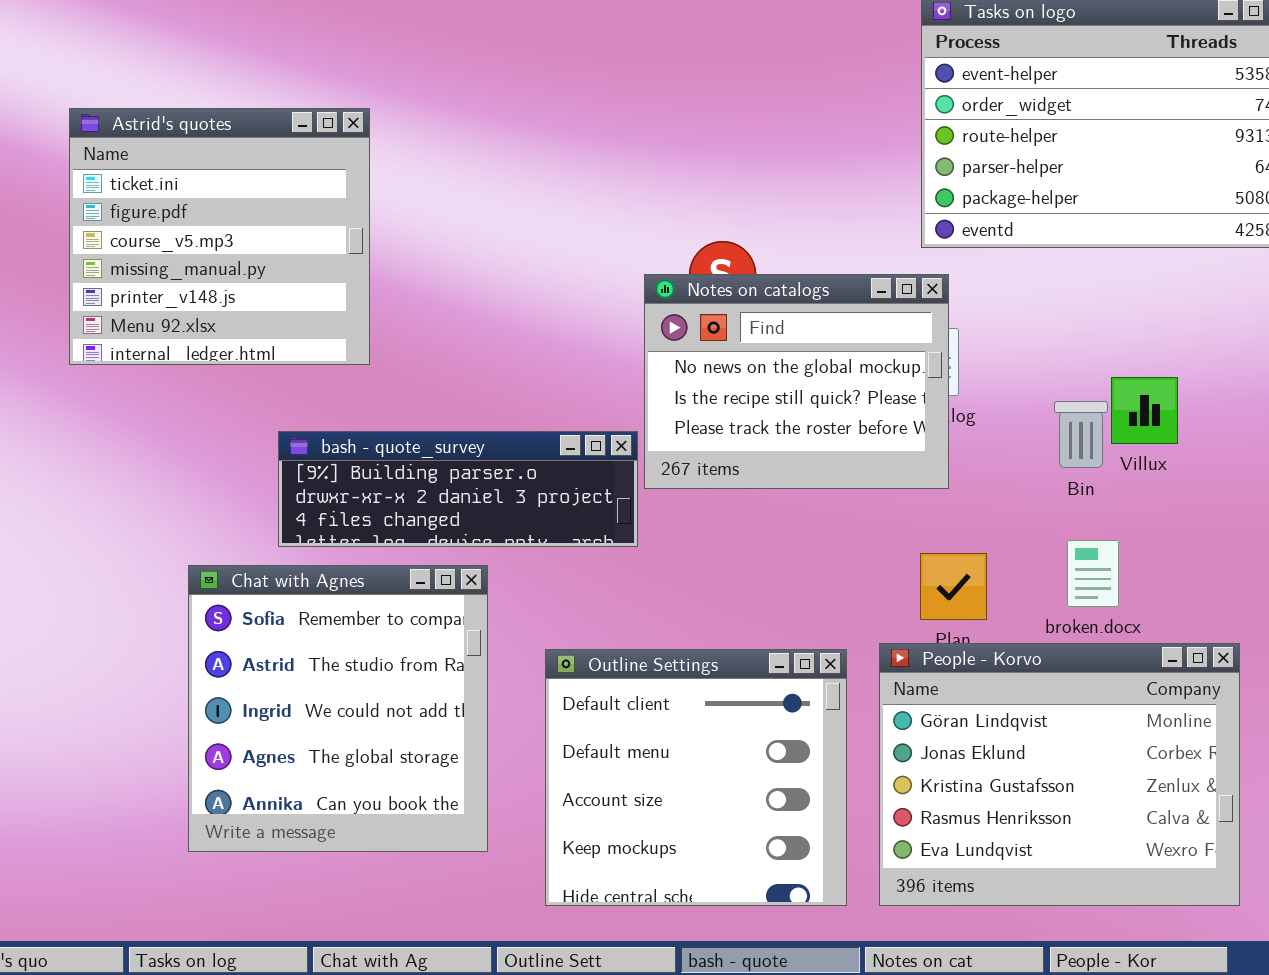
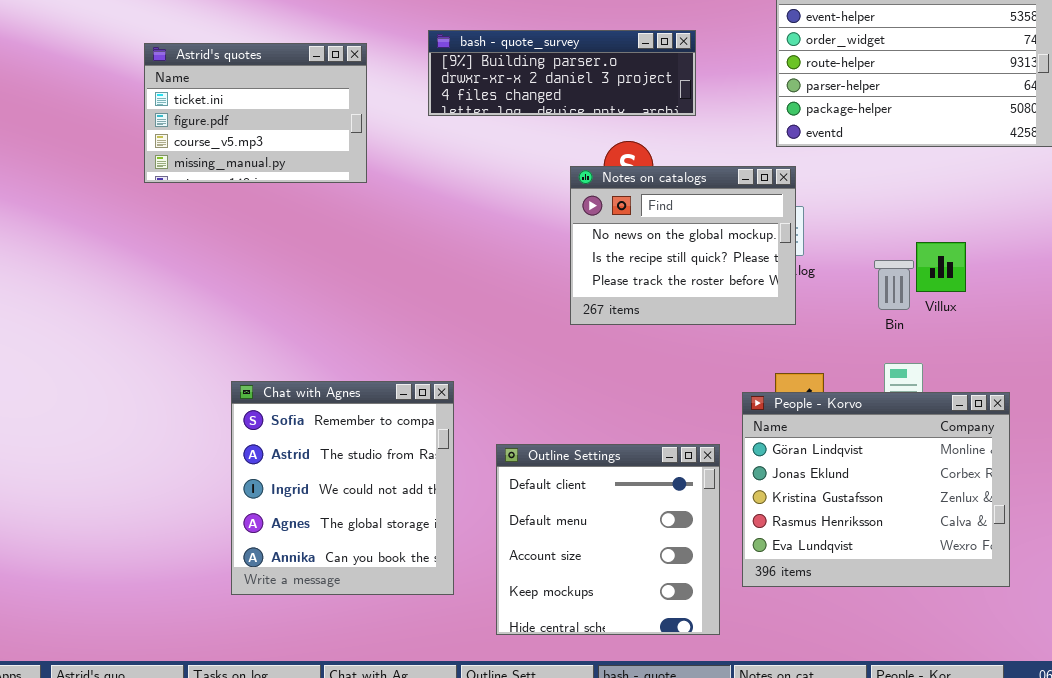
Astrid's quotes: [69,108,370,365] -> [144,43,367,183], resized
bash - quote_survey: [278,431,638,547] -> [428,30,696,116], moved
People - Korvo: [879,643,1240,906] -> [742,392,1010,587], moved

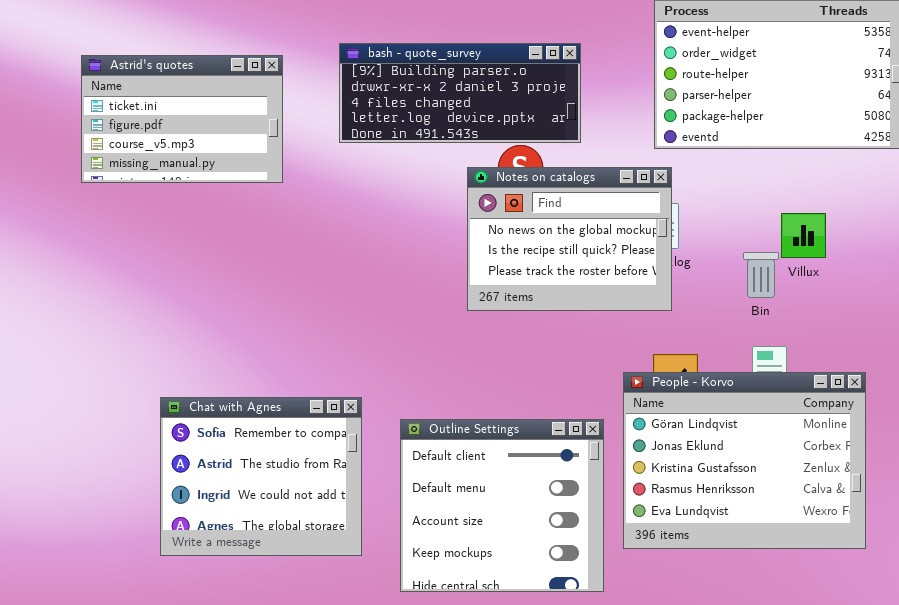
bash - quote_survey: [428,30,696,116] -> [339,43,581,143], resized
Villux: [916,242,966,292] -> [781,213,826,258], moved
Chat with Agnes: [231,381,454,595] -> [160,397,362,556], resized

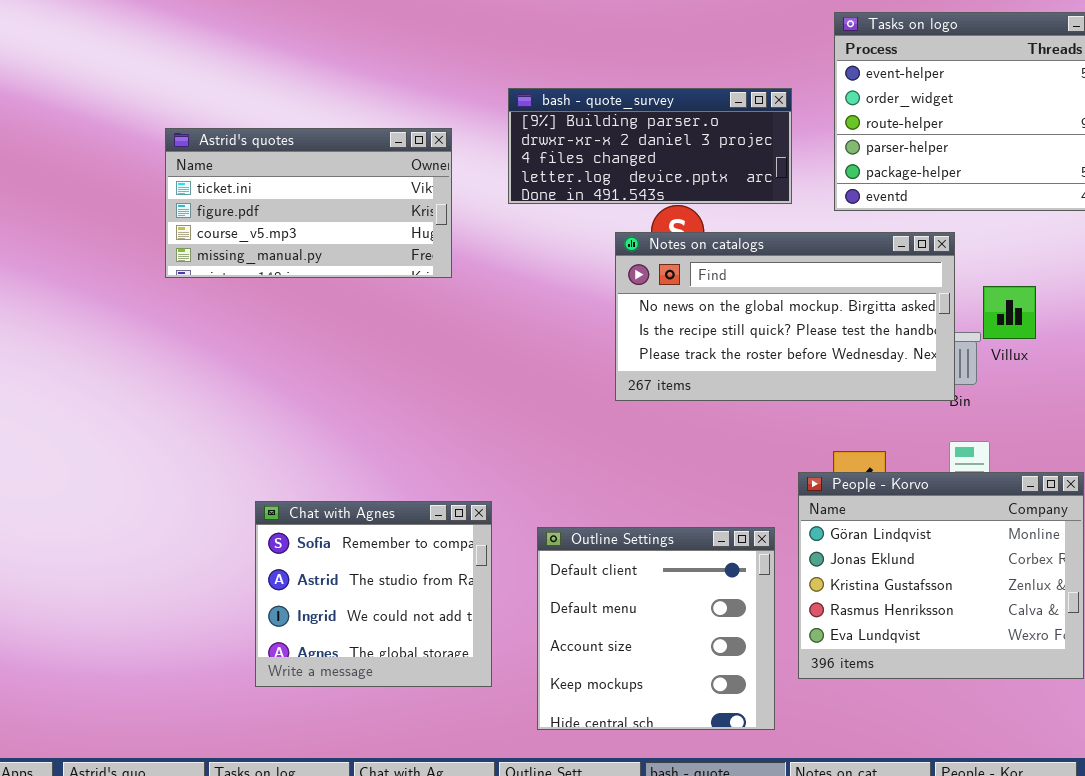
bash - quote_survey: [339,43,581,143] -> [508,88,792,204], moved
Astrid's quotes: [81,55,283,183] -> [165,128,452,278], moved, resized
Notes on catalogs: [467,167,672,311] -> [615,232,955,401], resized

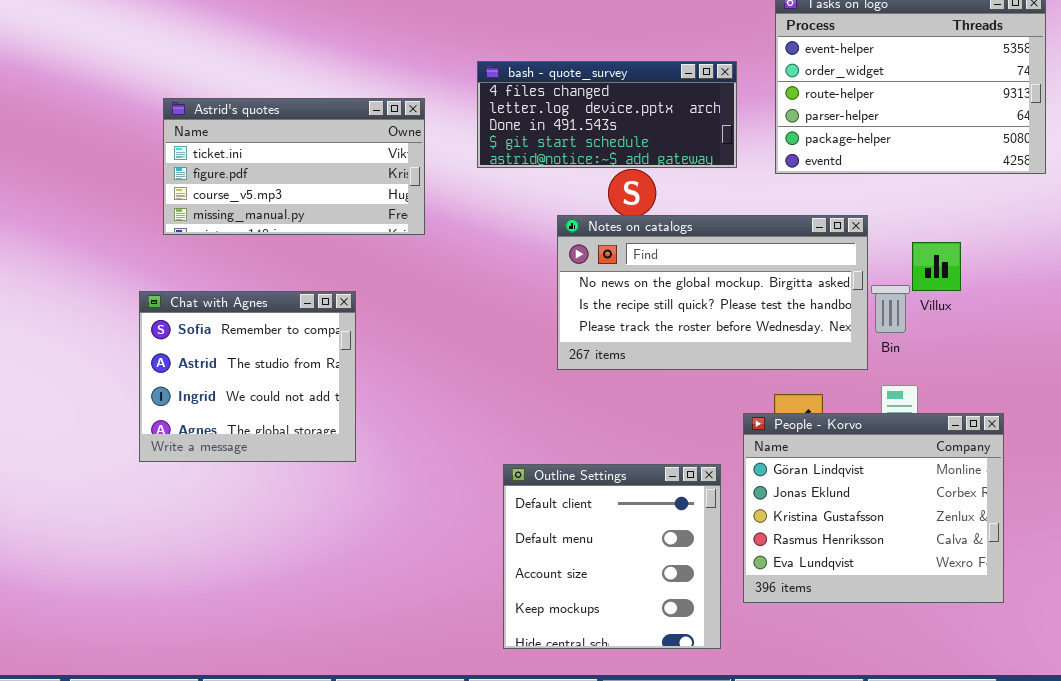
bash - quote_survey: [508,88,792,204] -> [477,61,737,168], scrolled down 2 rows
Notes on catalogs: [615,232,955,401] -> [557,215,868,370], moved
Chat with Agnes: [255,501,492,687] -> [139,291,356,462], moved

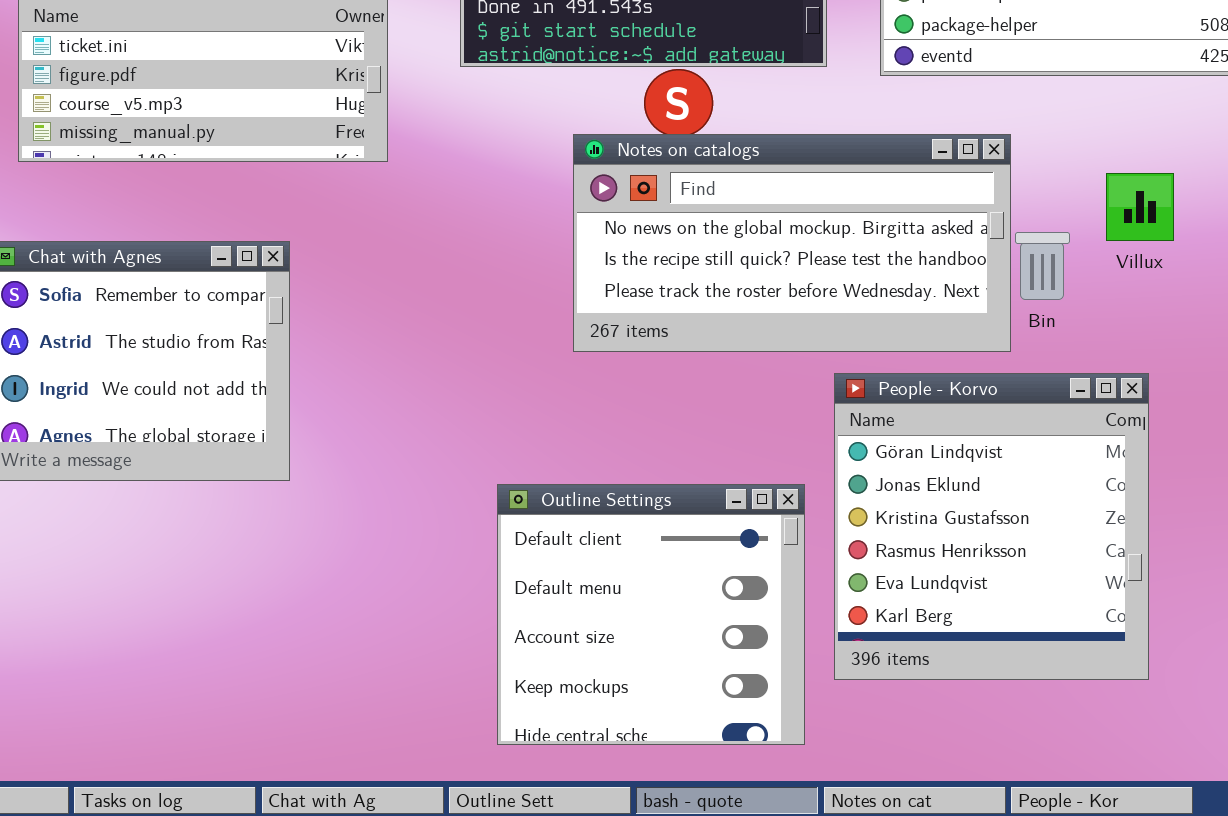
Villux: [912,242,961,291] -> [1106,173,1174,241], moved
People - Korvo: [743,413,1004,603] -> [834,373,1149,680], resized

